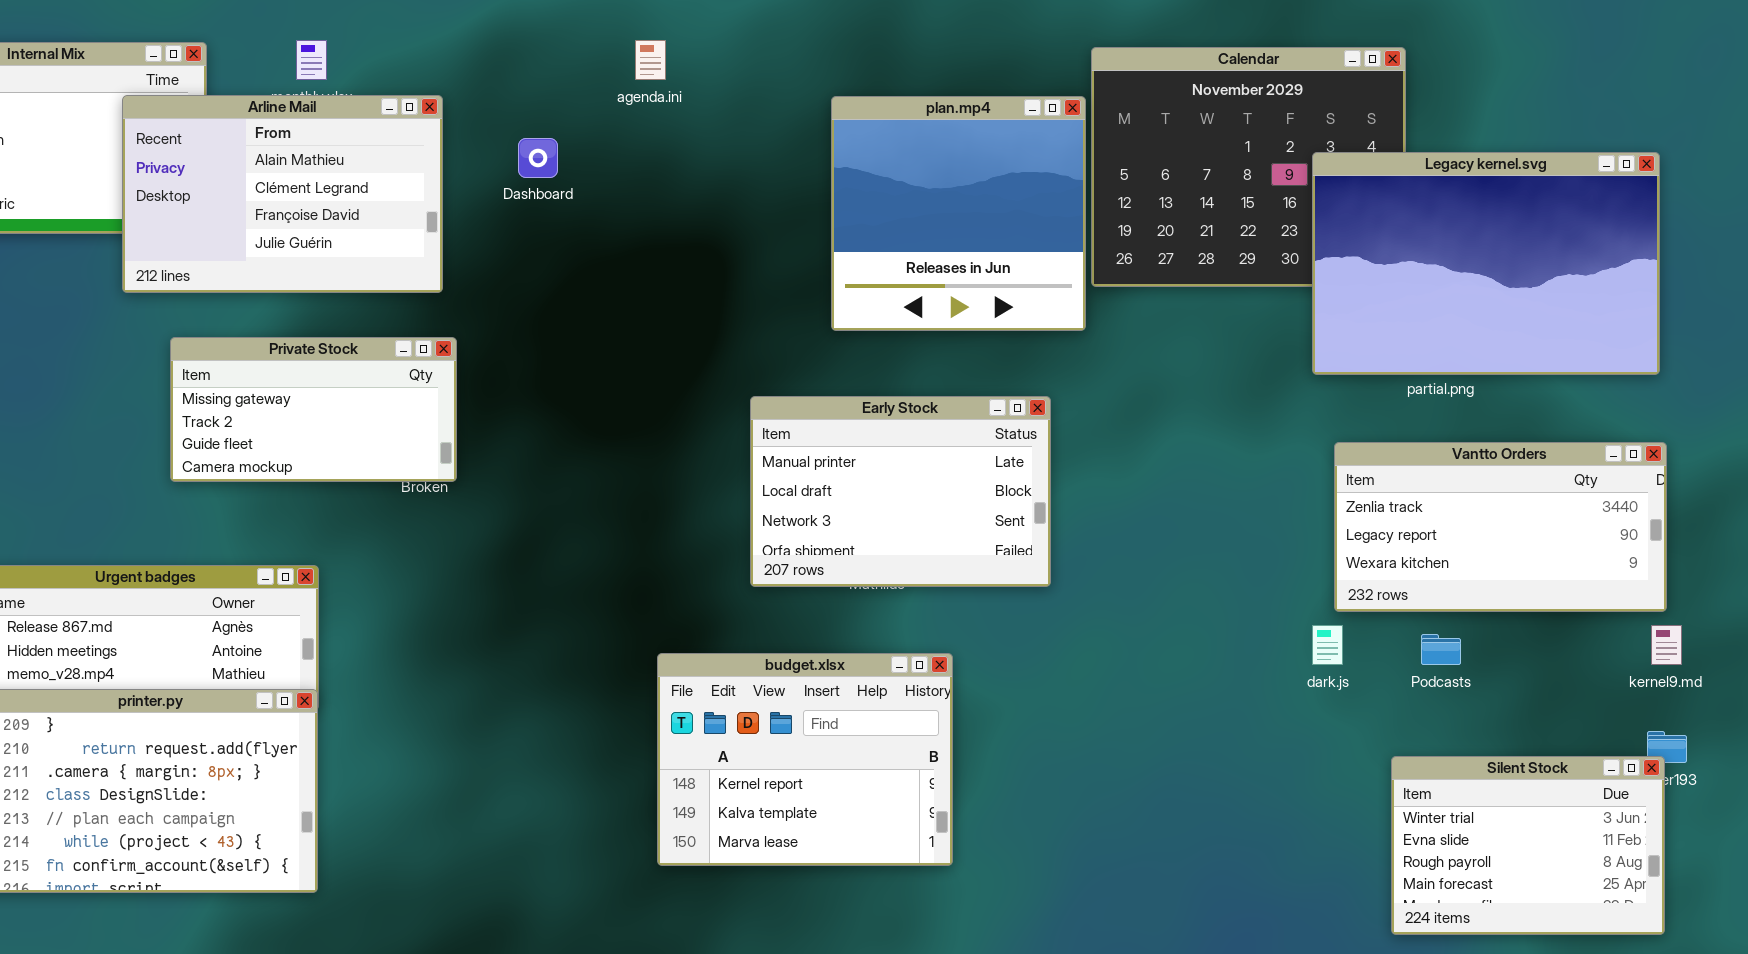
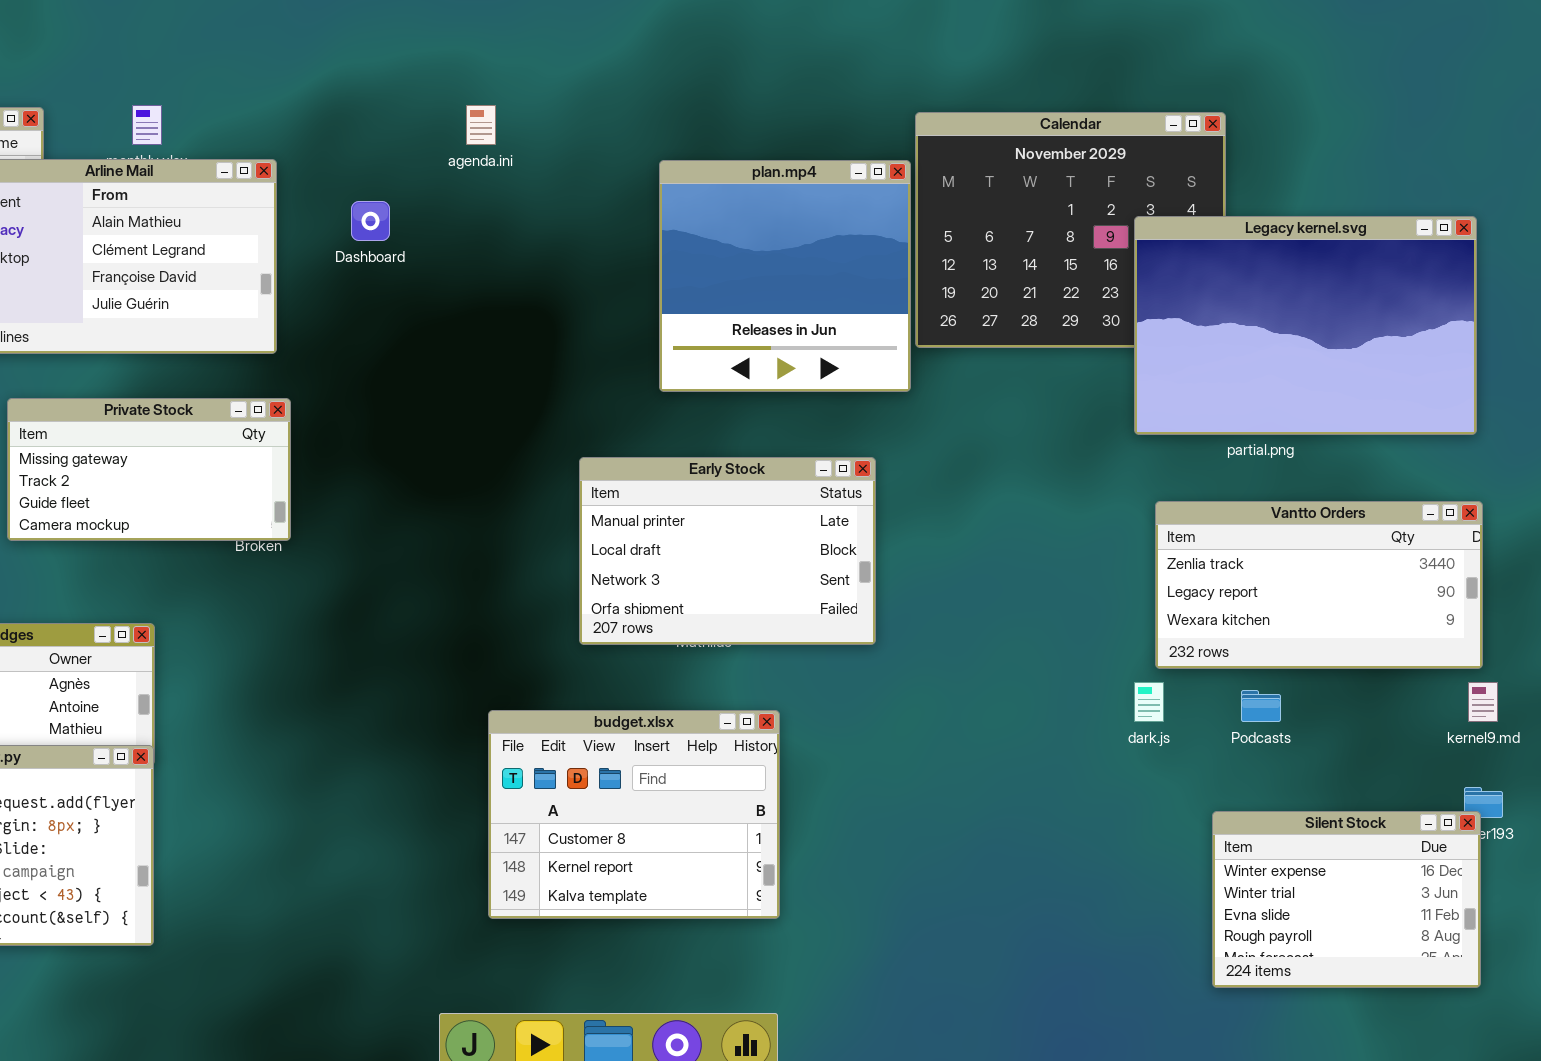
budget.xlsx: [657,653,953,866] -> [488,710,780,919], scrolled up 1 row
Silent Stock: [1391,756,1665,935] -> [1212,811,1481,988], scrolled up 1 row

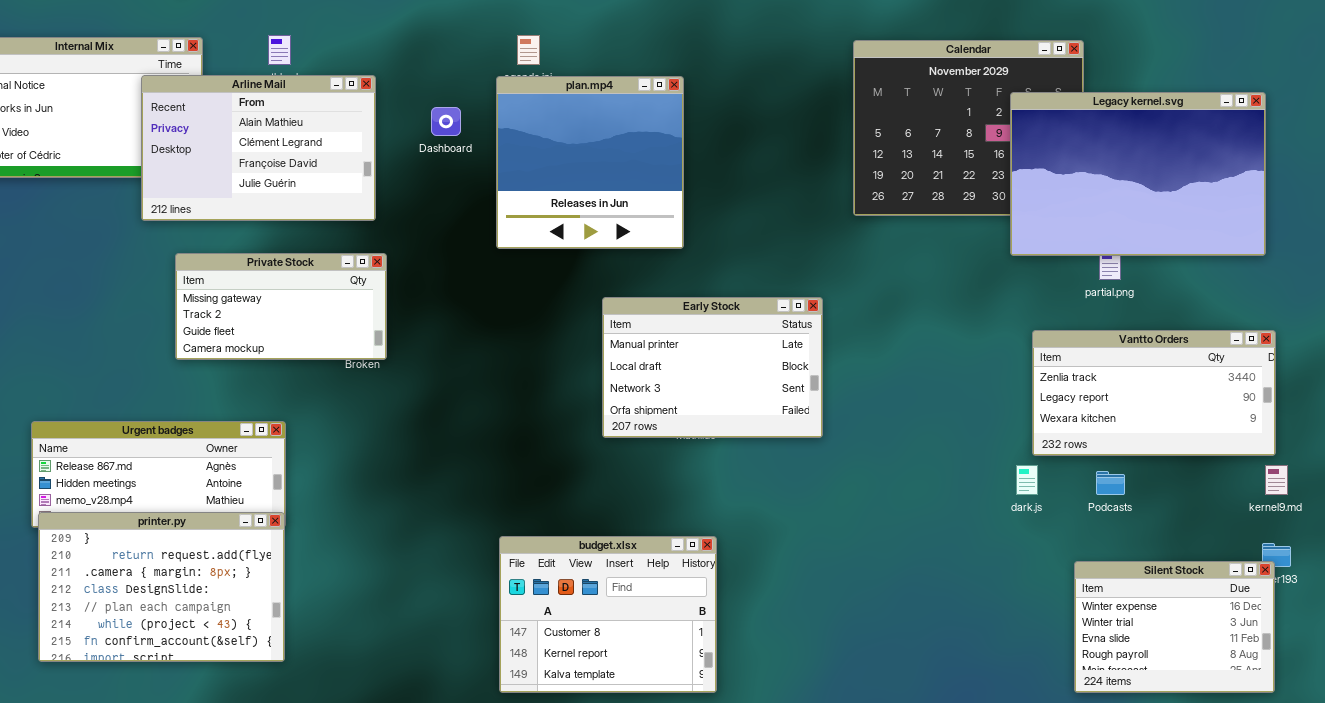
plan.mp4: [659,160,911,392] -> [496,76,684,249], moved
Legacy kernel.svg: [1134,216,1477,435] -> [1010,92,1266,256], moved
budget.xlsx: [488,710,780,919] -> [499,536,717,693], moved

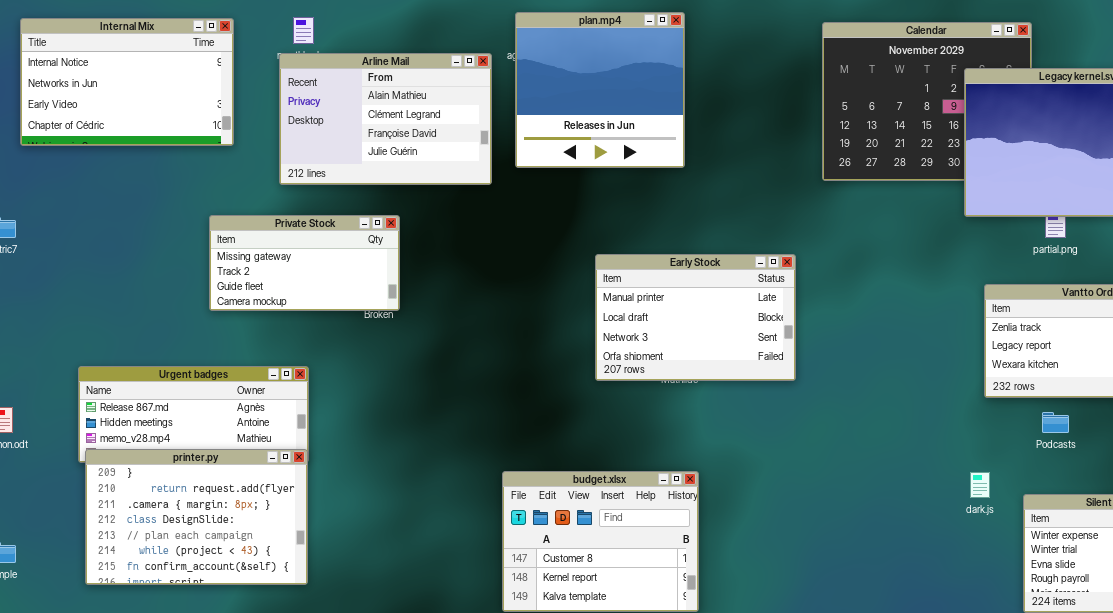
Arline Mail: [141,75,376,221] -> [279,53,492,185], moved
plan.mp4: [496,76,684,249] -> [515,12,685,168], moved
dark.js: [1016,465,1038,495] -> [970,472,990,498], moved

